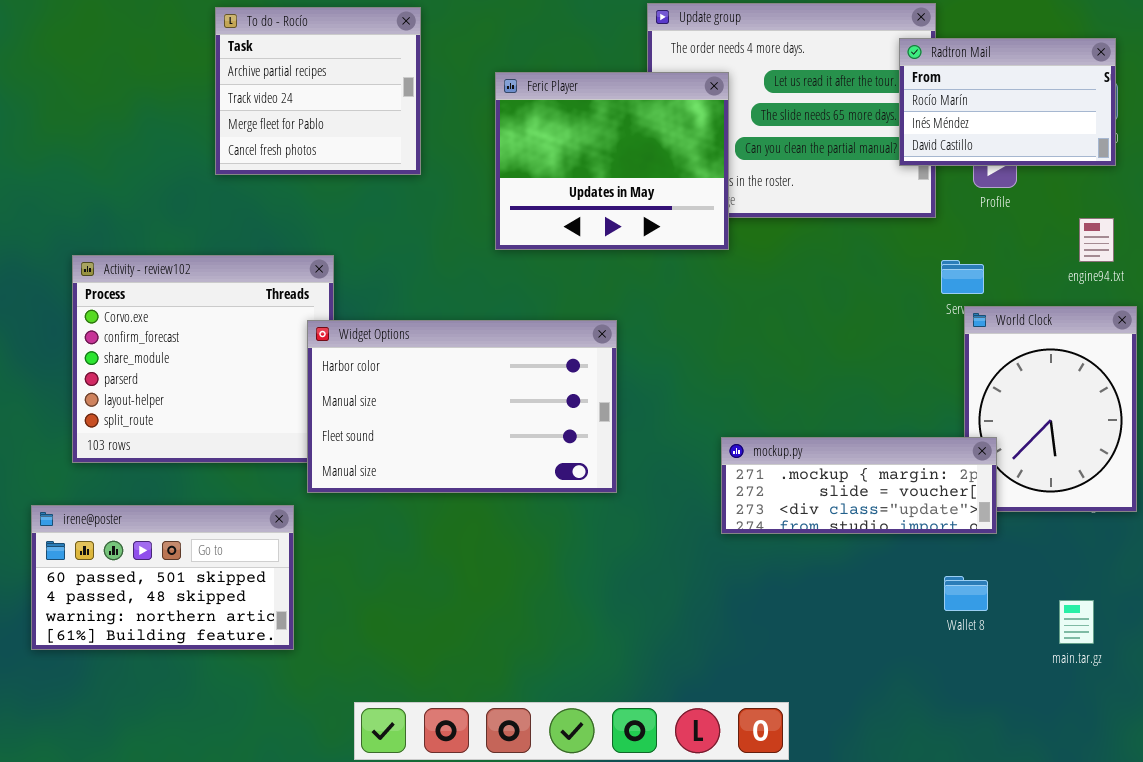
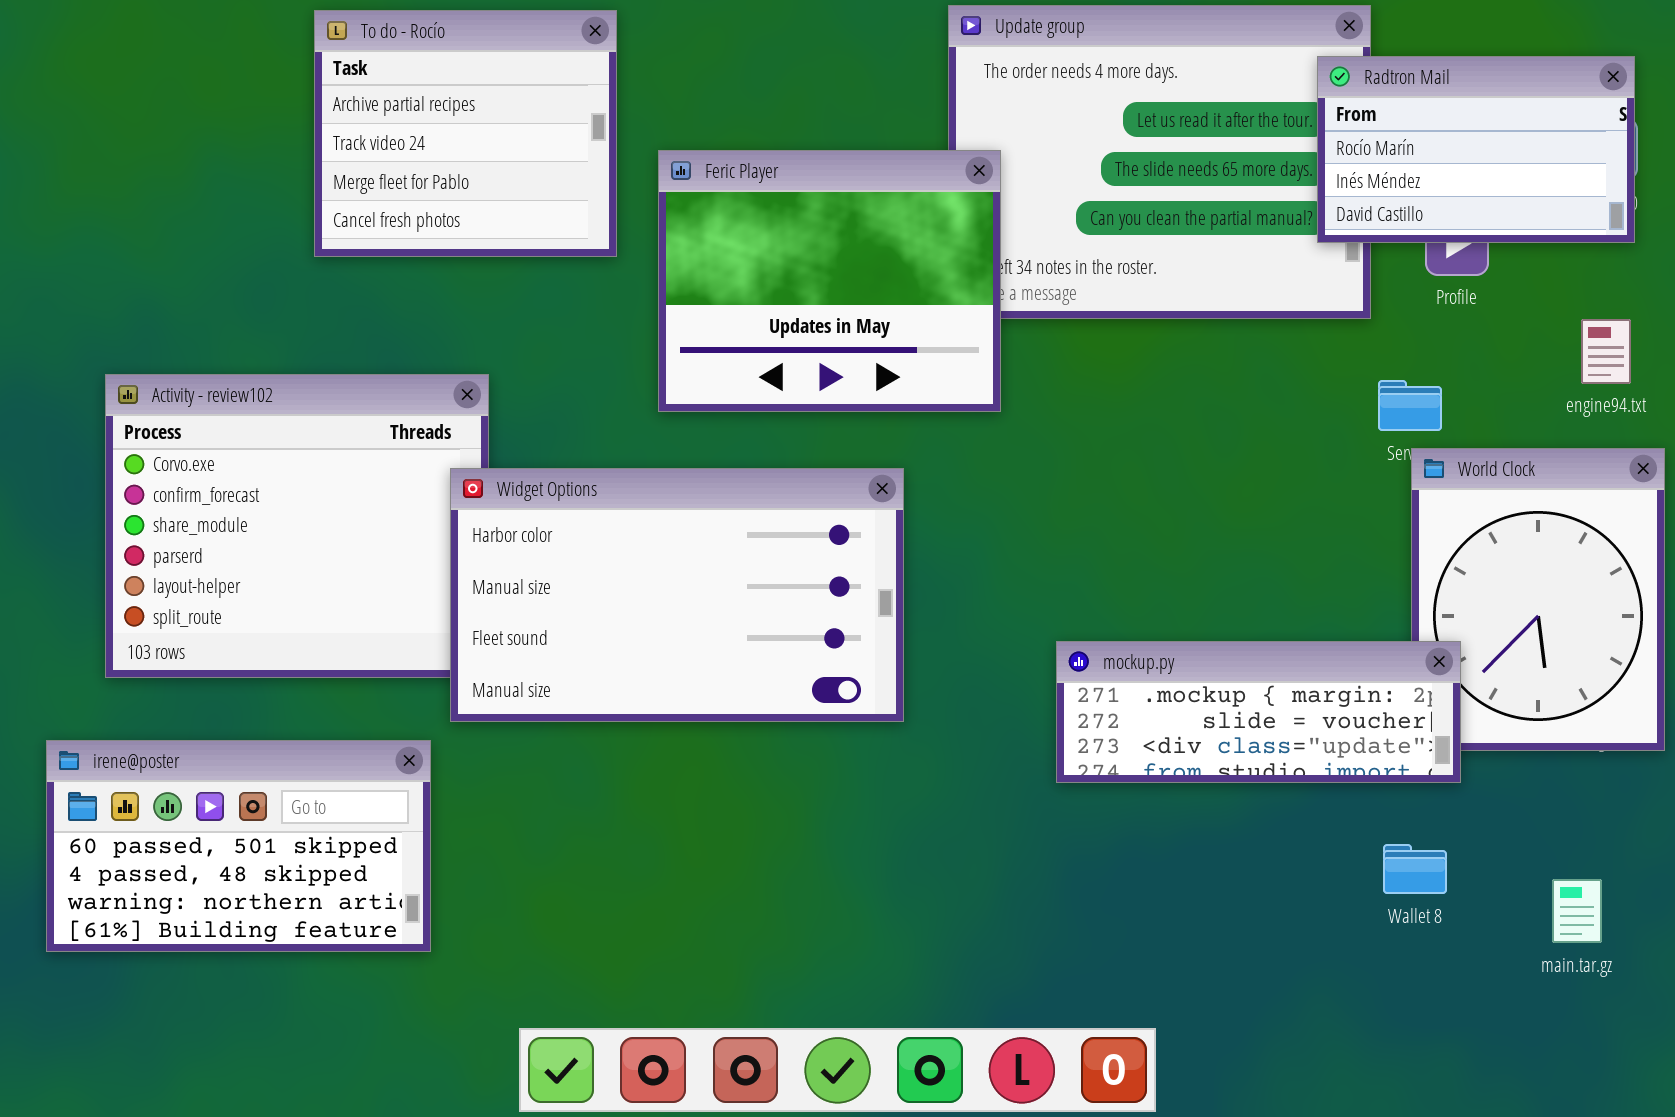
Feric Player: [495,72,729,250] -> [658,150,1001,412], moved

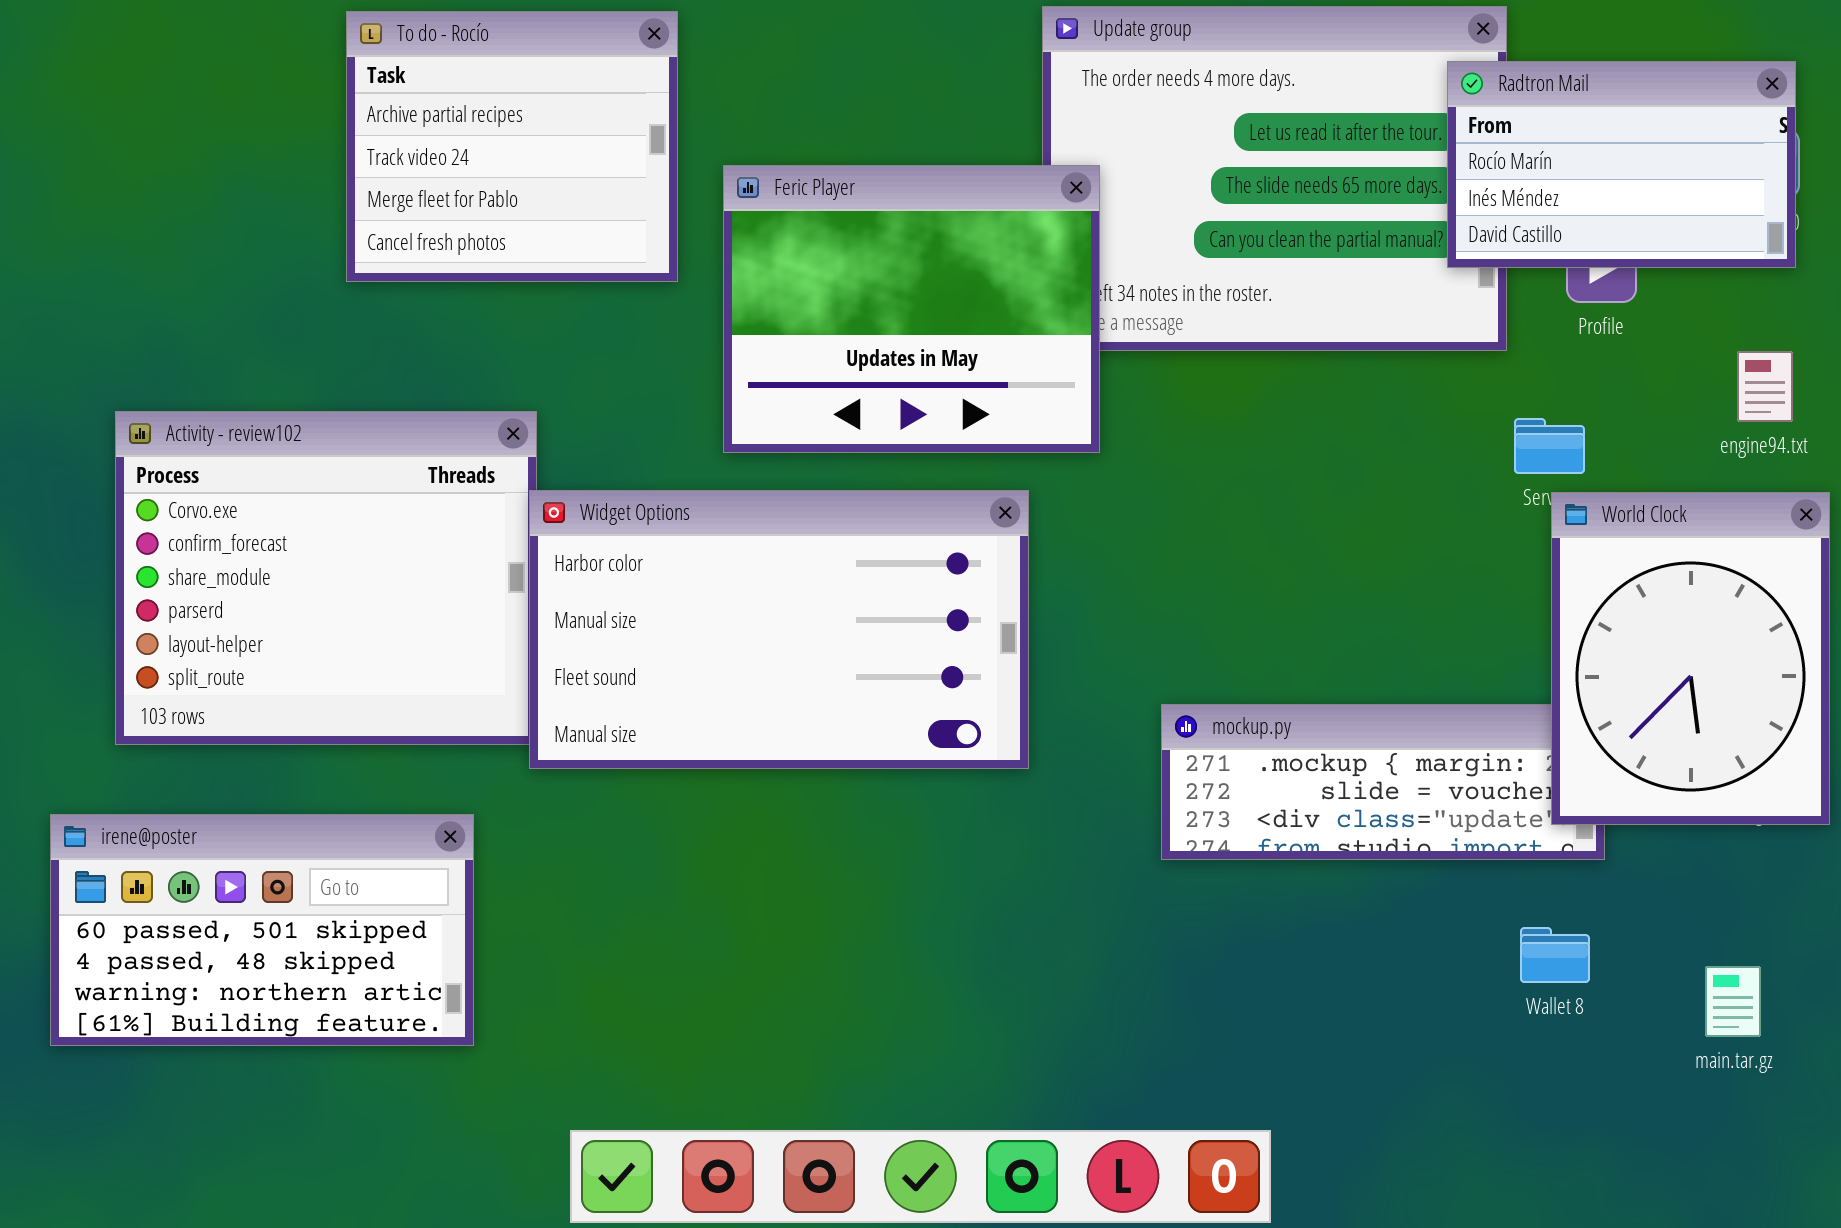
World Clock: [1411,448,1665,751] -> [1551,492,1830,825], raised
Widget Options: [450,468,904,722] -> [529,490,1029,769], moved

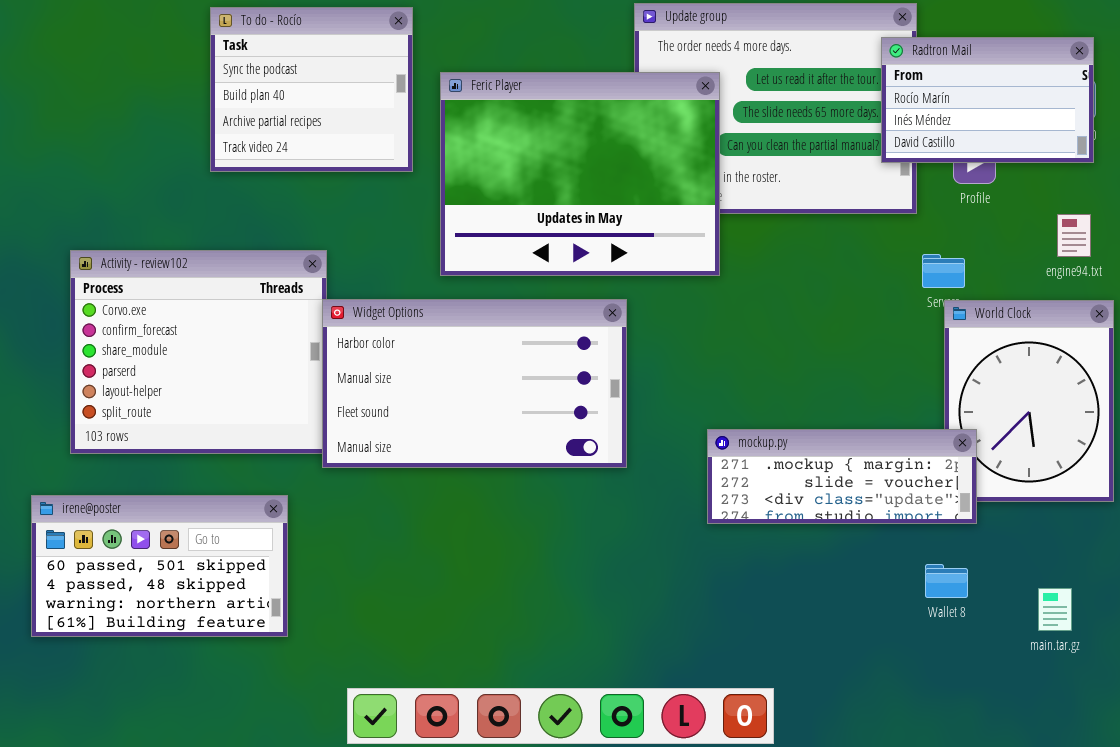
To do - Rocío: [346,11,678,282] -> [210,7,413,172], scrolled up 2 rows
Feric Player: [723,165,1100,453] -> [440,72,720,276], resized
mockup.py: [1161,704,1605,860] -> [707,429,977,524], raised

